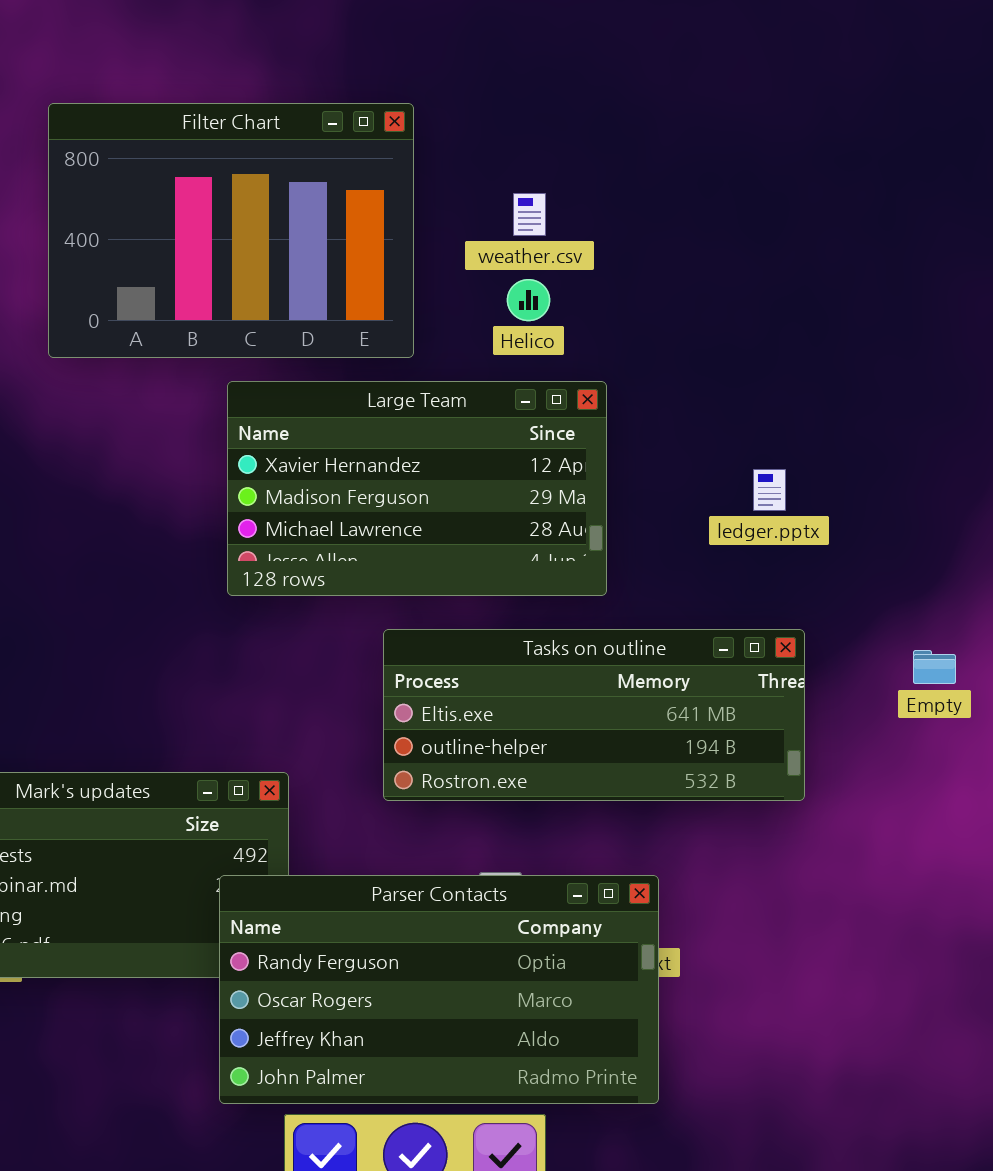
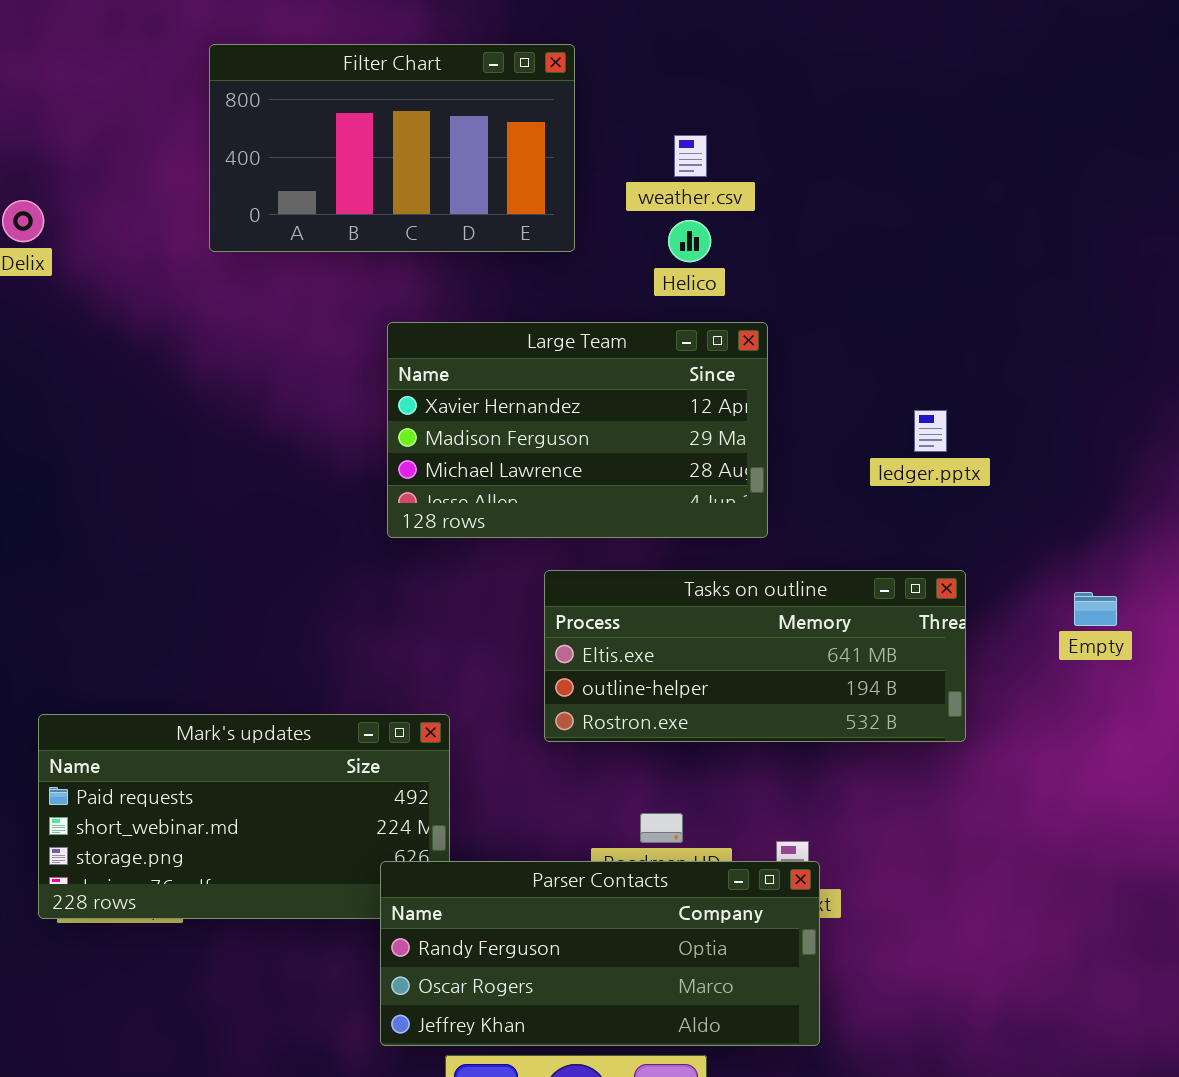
Filter Chart: [48,103,414,358] -> [209,44,575,252], resized
Parser Contacts: [219,875,659,1104] -> [380,861,820,1046], resized

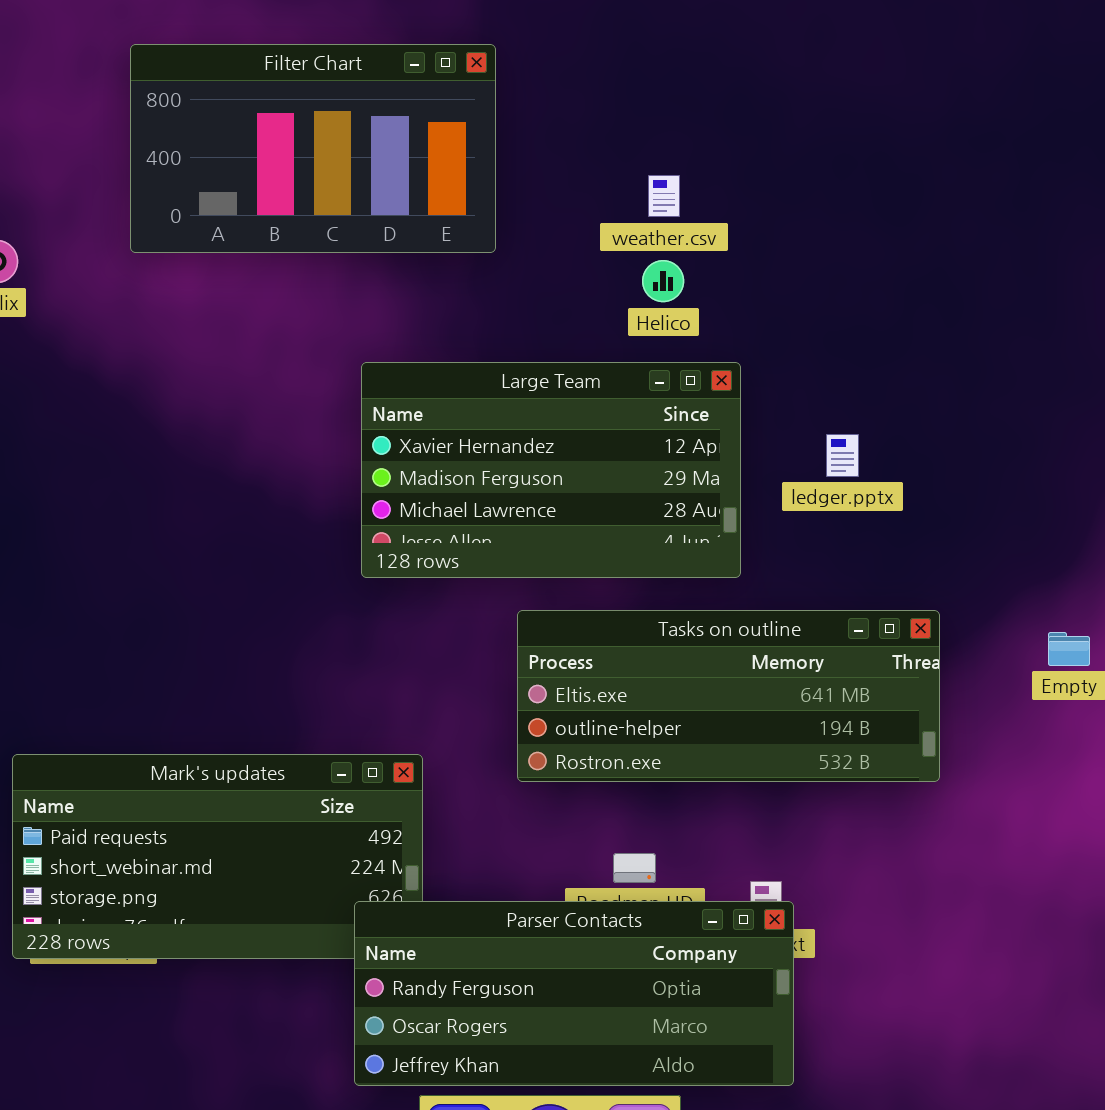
Filter Chart: [209,44,575,252] -> [130,44,496,253], moved
ledger.pptx: [914,410,947,452] -> [826,434,859,477], moved

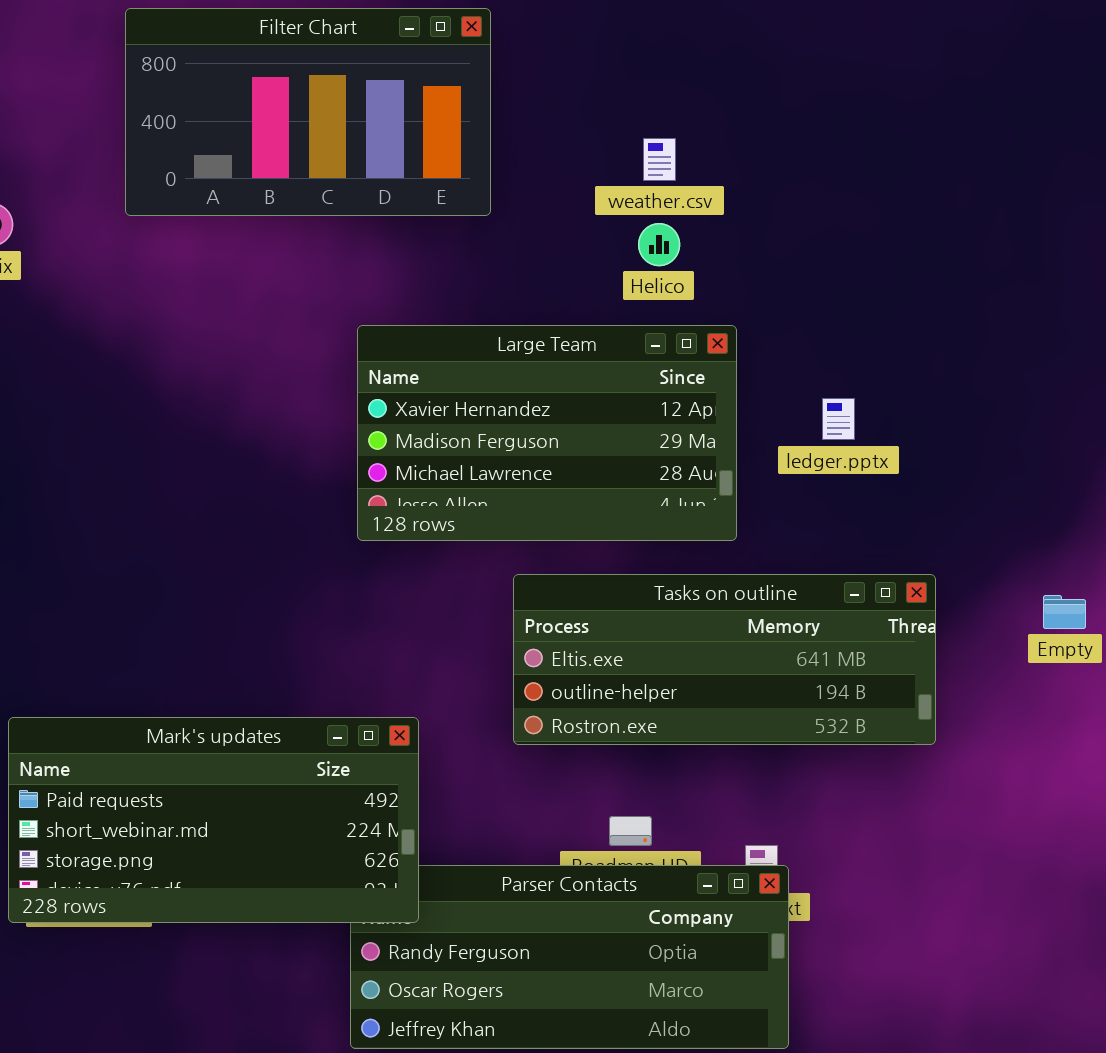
Mark's updates: [12,754,423,959] -> [8,717,419,923], raised

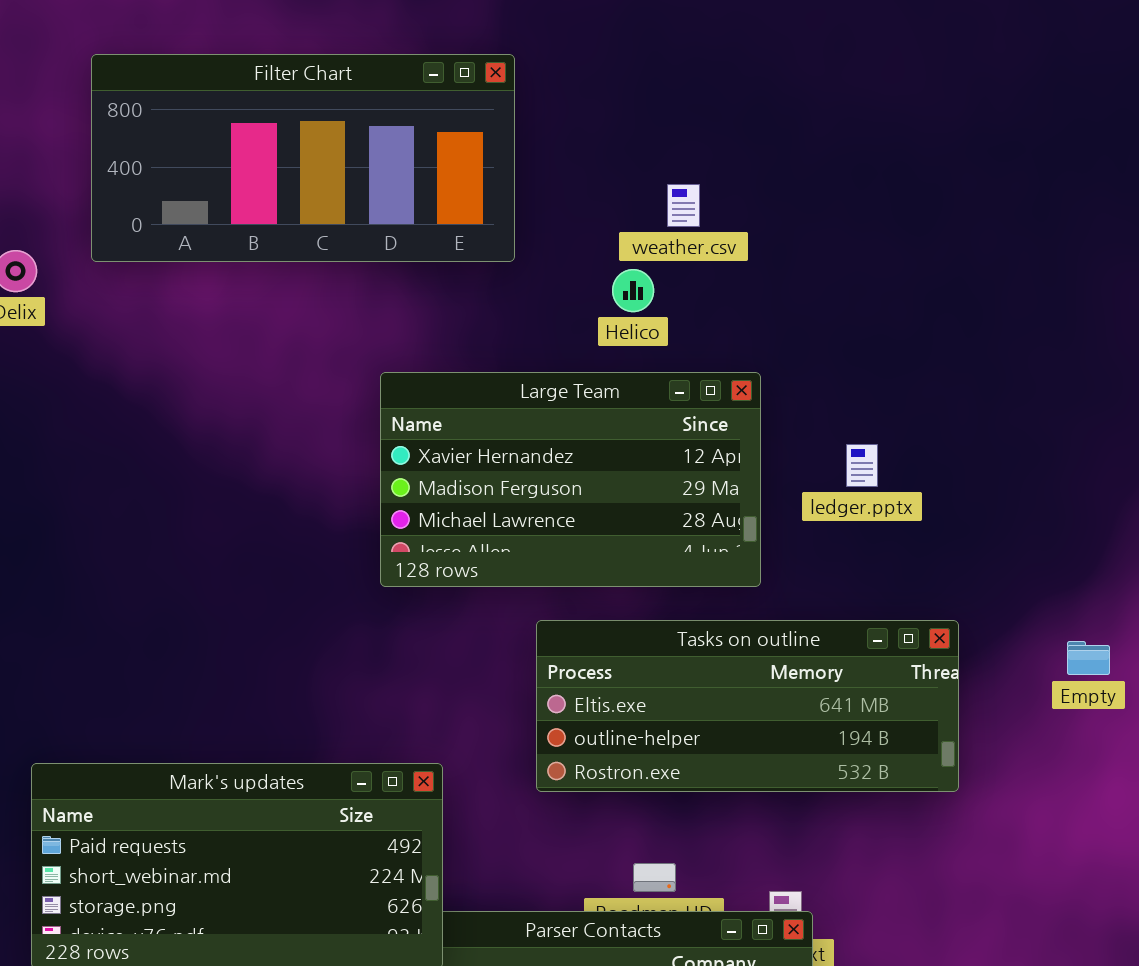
Filter Chart: [125,8,491,216] -> [91,54,515,262], resized
Helico: [638,223,680,266] -> [612,269,654,312], moved

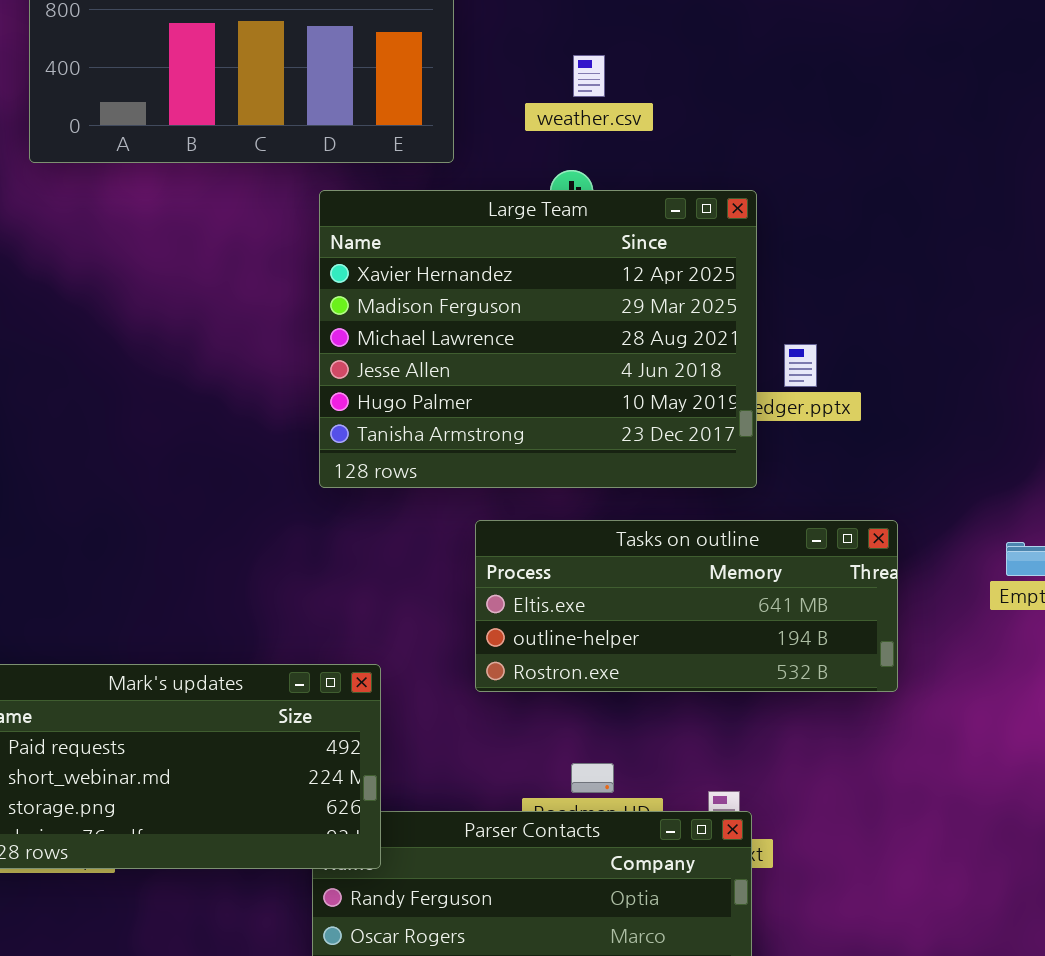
weather.csv: [667,184,700,227] -> [573,55,605,97], moved
Large Team: [380,372,761,587] -> [319,190,757,488], resized

